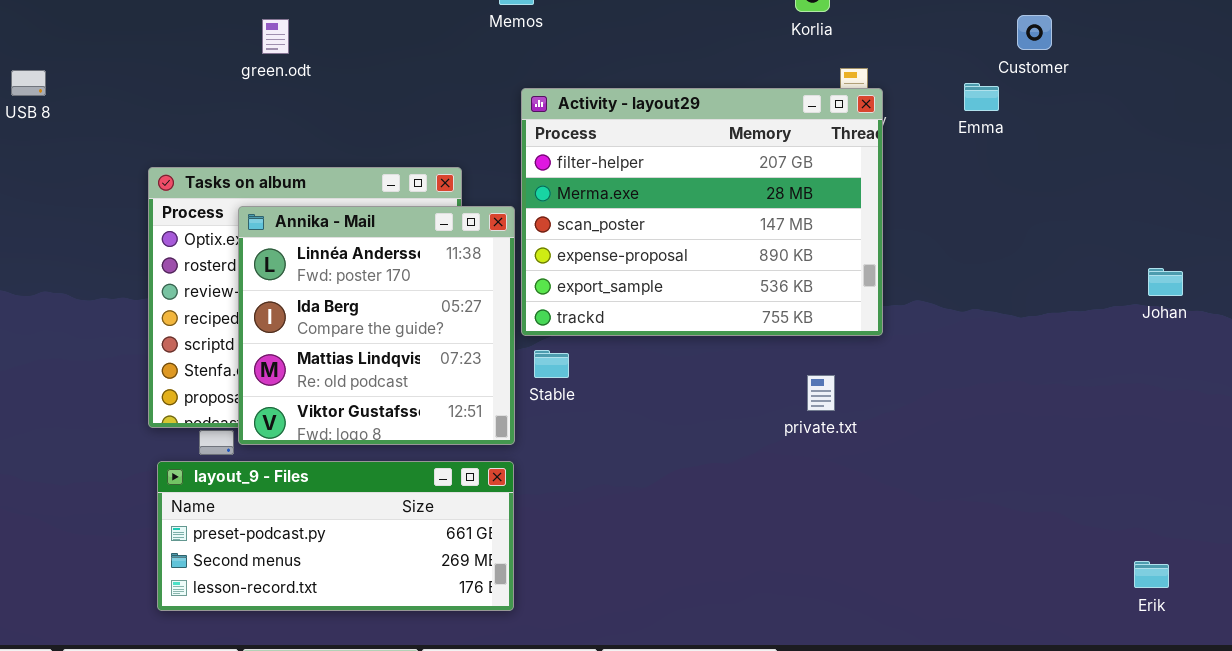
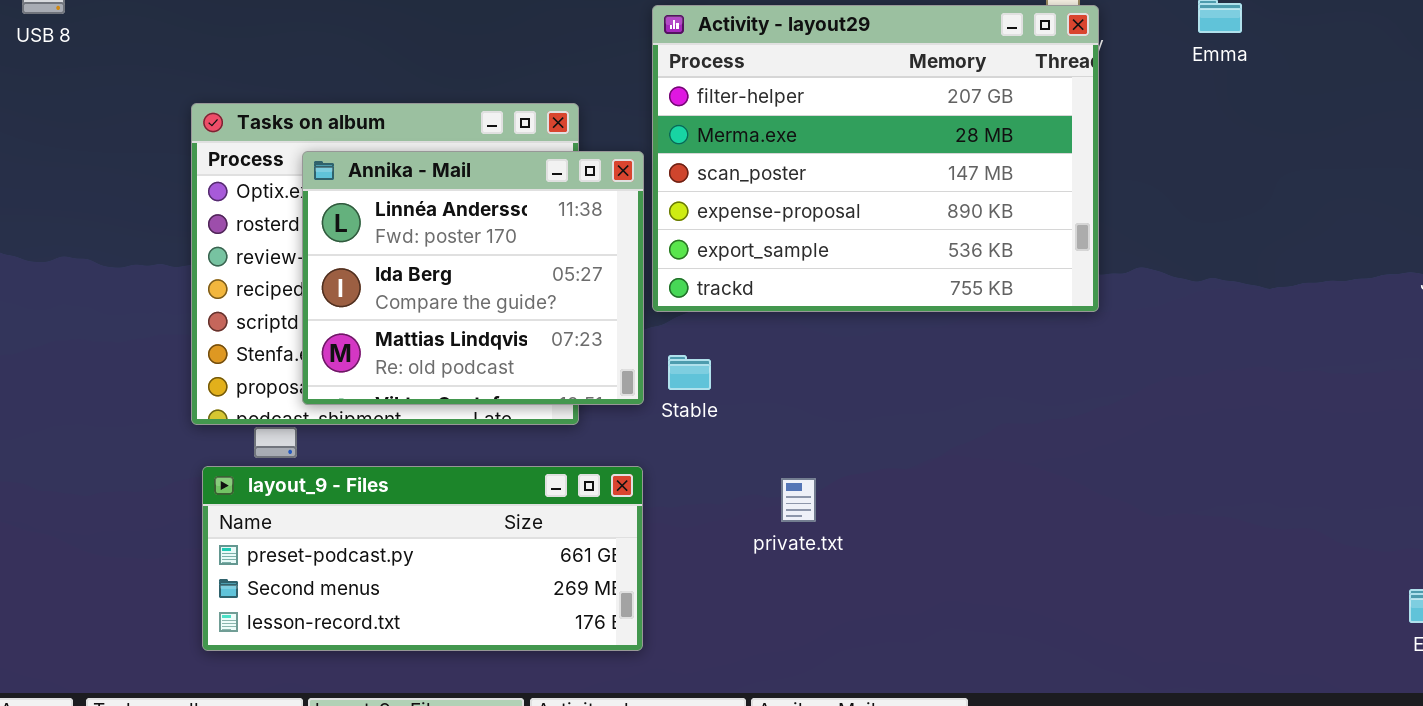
Annika - Mail: [238,206,515,445] -> [302,151,644,405], resized
Stable: [534,350,569,378] -> [668,355,711,390], moved
private.txt: [807,375,835,411] -> [781,478,816,522], moved

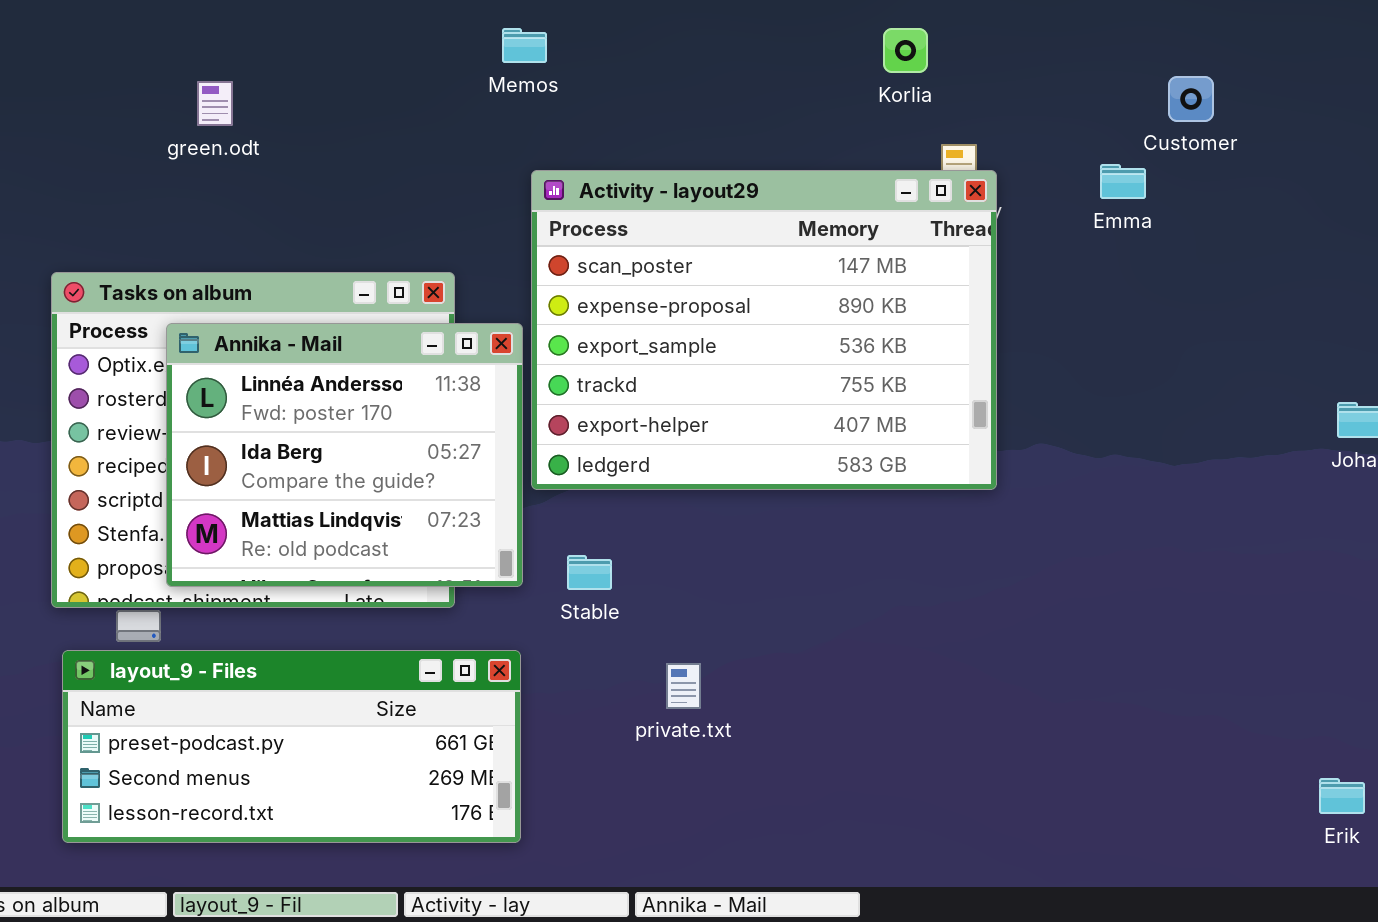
Activity - layout29: [652,5,1099,312] -> [531,170,997,490], scrolled down 2 rows
Stable: [668,355,711,390] -> [567,555,612,590], moved

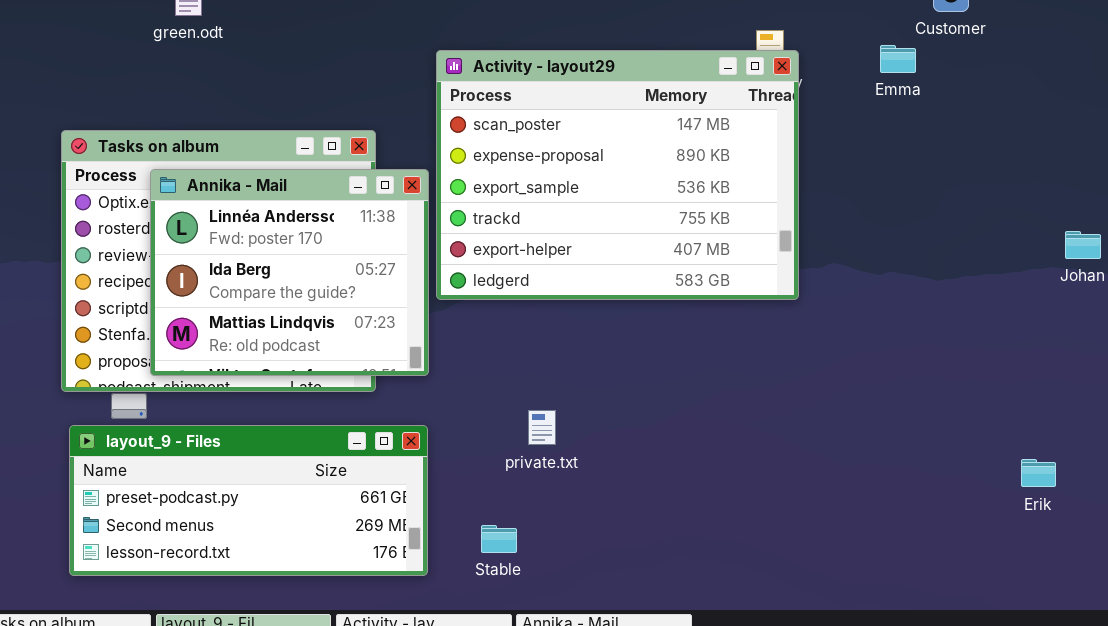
Stable: [567,555,612,590] -> [481,525,517,553], moved
private.txt: [666,663,701,709] -> [528,410,556,445], moved
Erik: [1319,778,1365,814] -> [1021,459,1056,487], moved

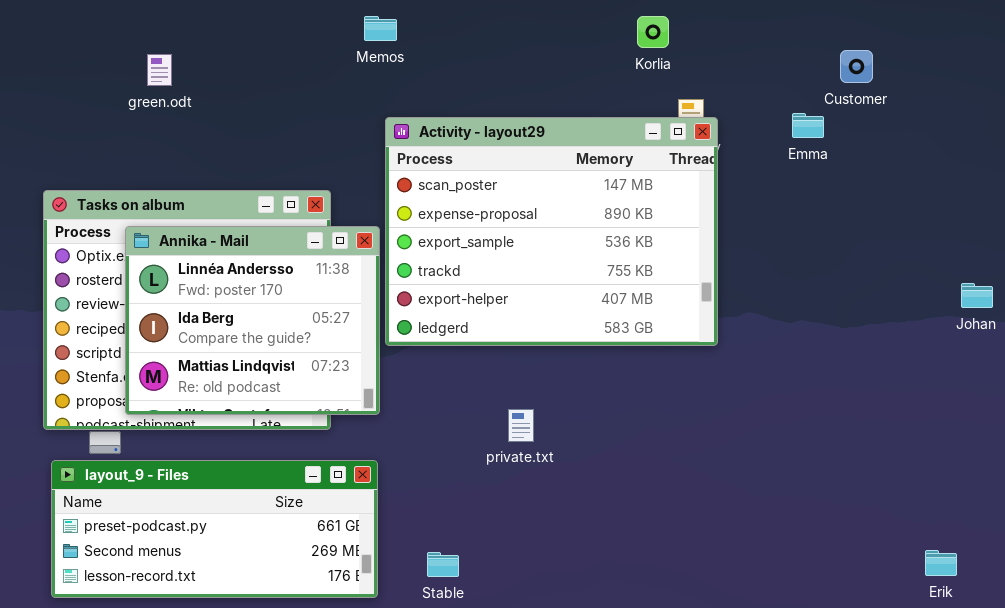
private.txt: [528,410,556,445] -> [508,409,534,442], moved
Erik: [1021,459,1056,487] -> [925,550,957,576], moved

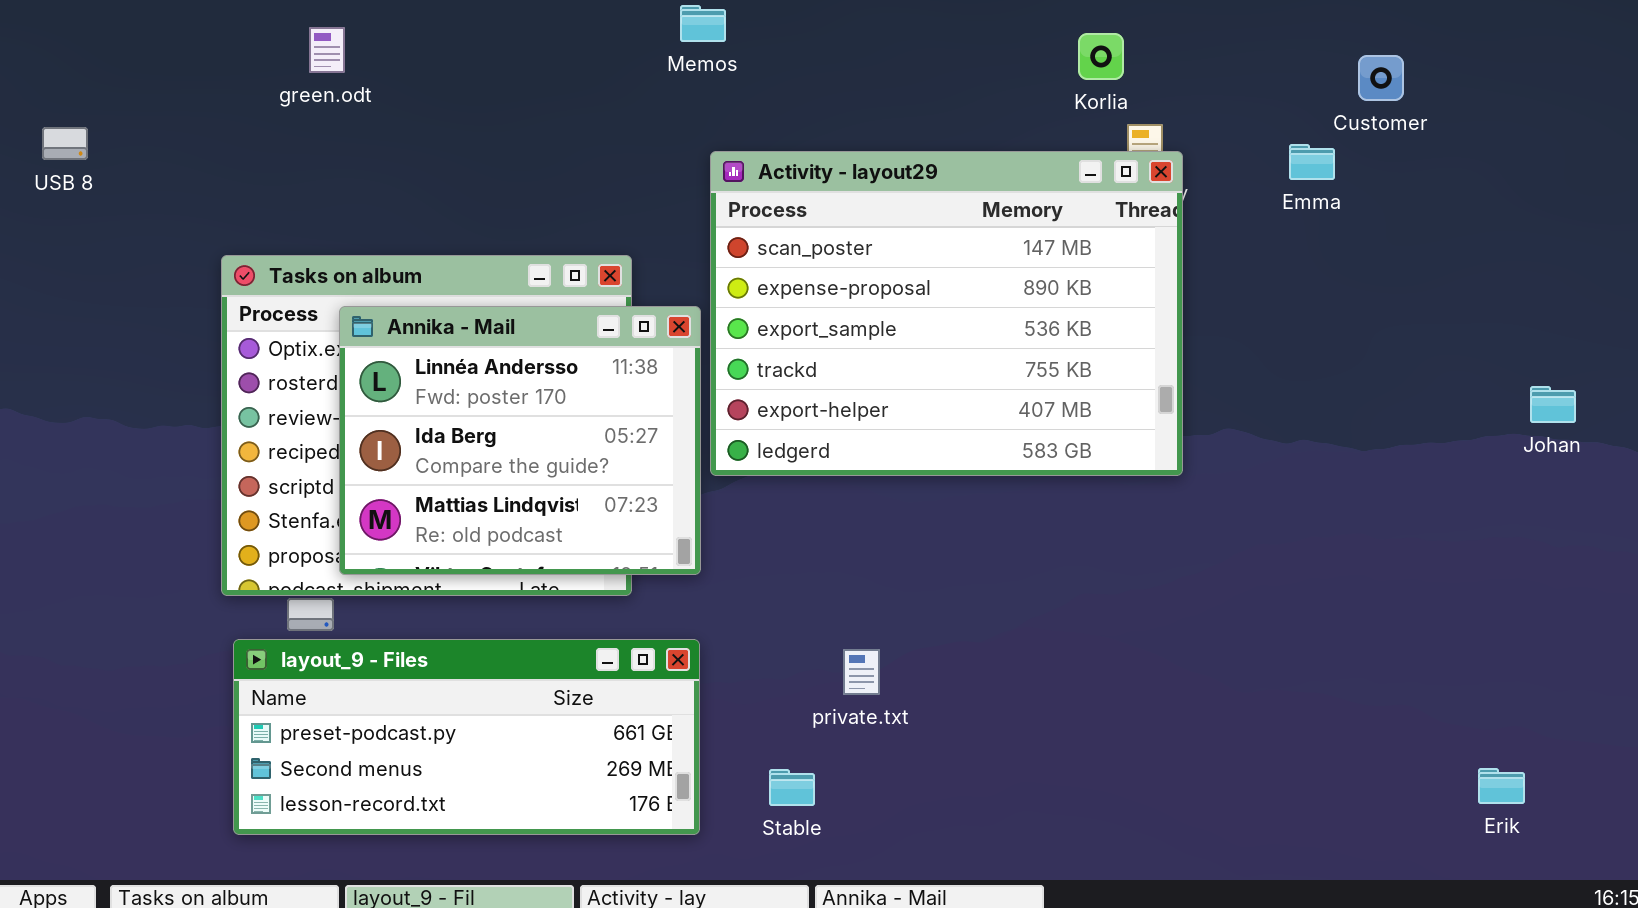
Korlia: [637,16,669,48] -> [1078,33,1124,80], moved
green.odt: [147,54,172,86] -> [309,27,345,73], moved
private.txt: [508,409,534,442] -> [843,649,880,695], moved

